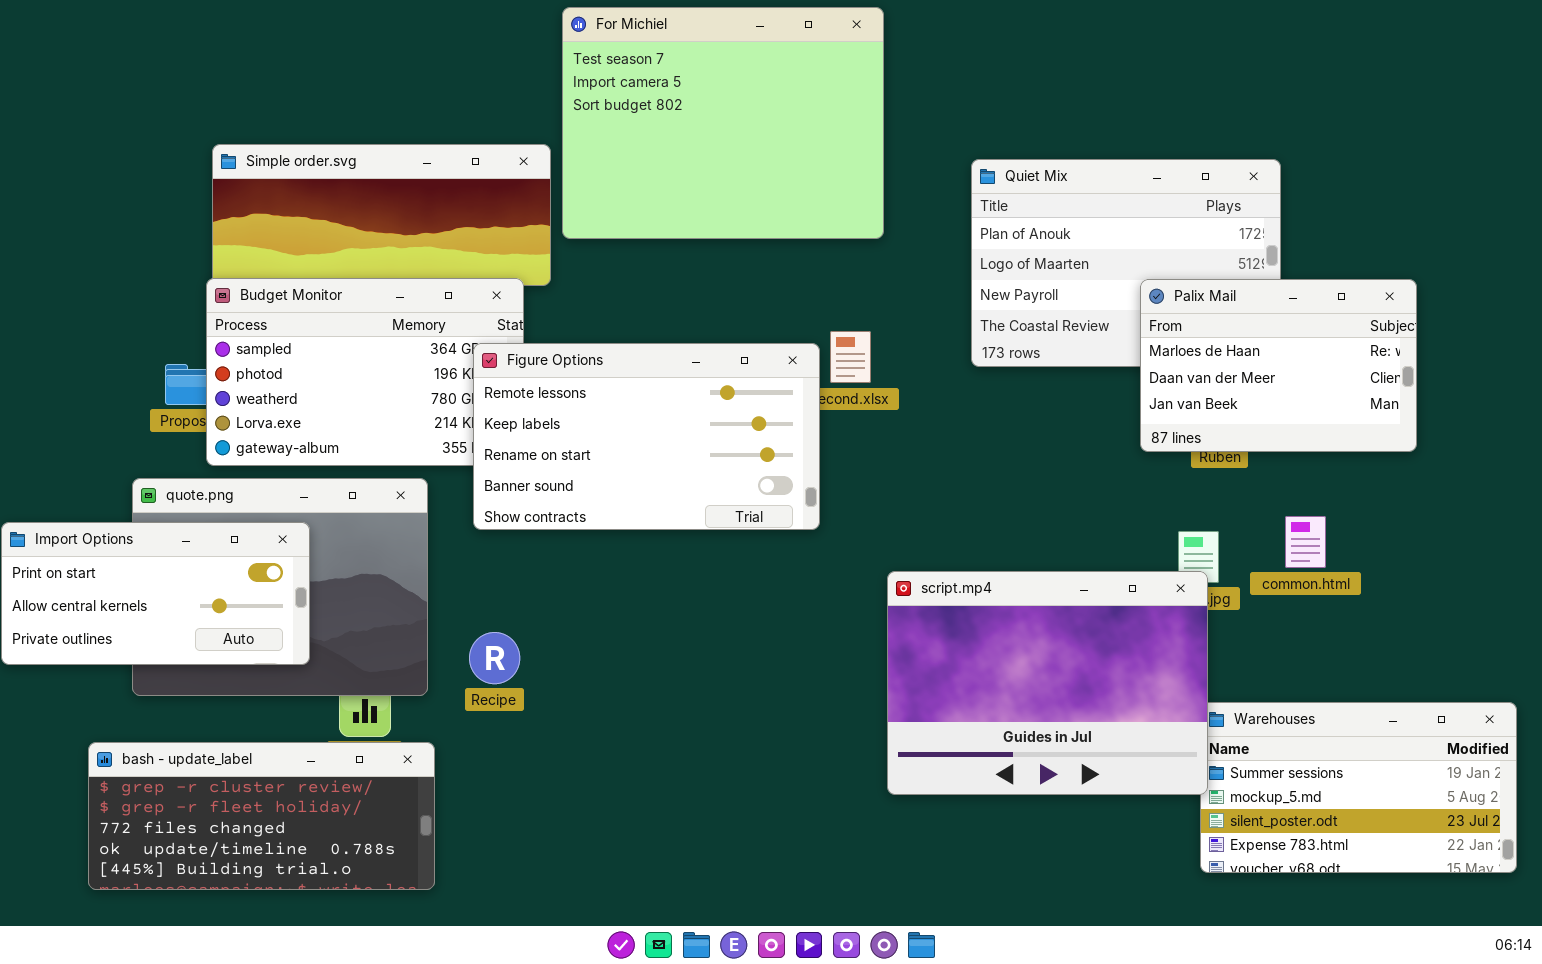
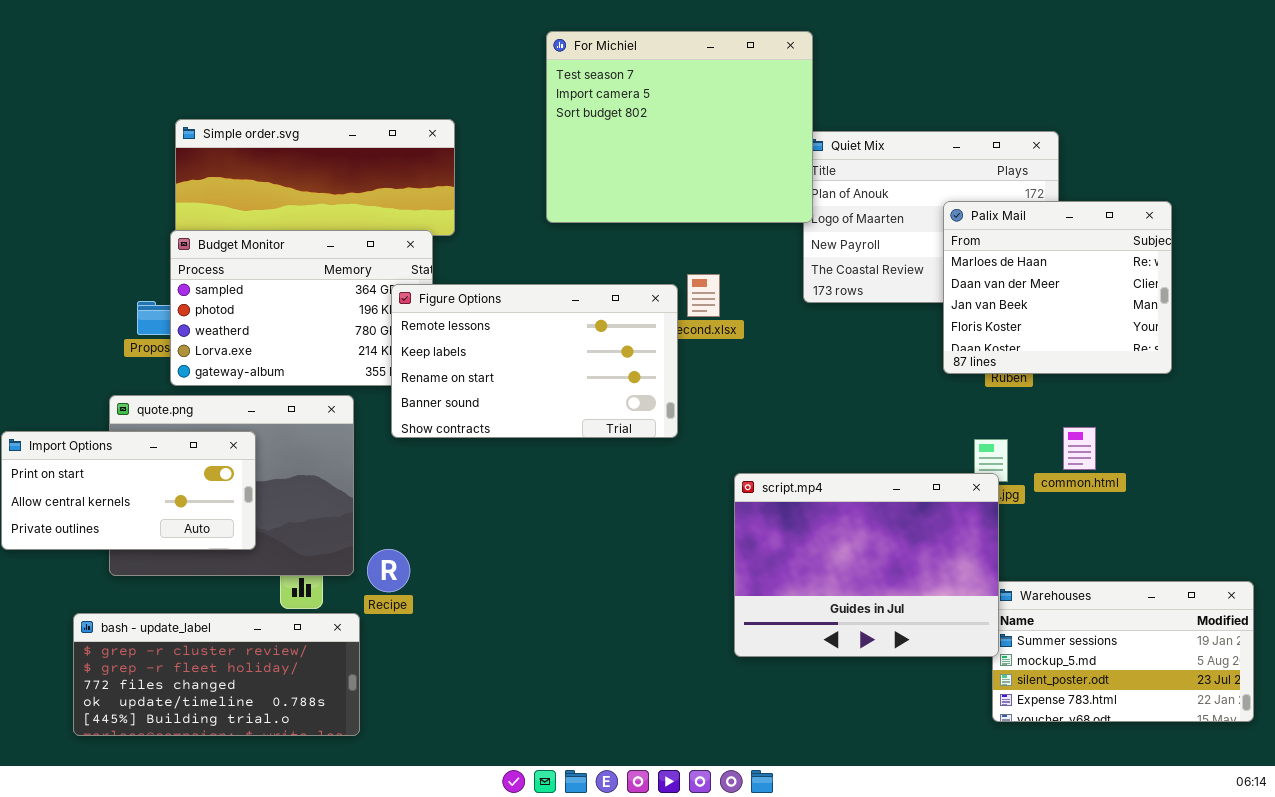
For Michiel: [562,7,884,239] -> [546,31,813,223], moved
Palix Mail: [1140,279,1417,452] -> [943,201,1172,374], resized
Recipe: [469,632,520,684] -> [367,549,410,592], moved

